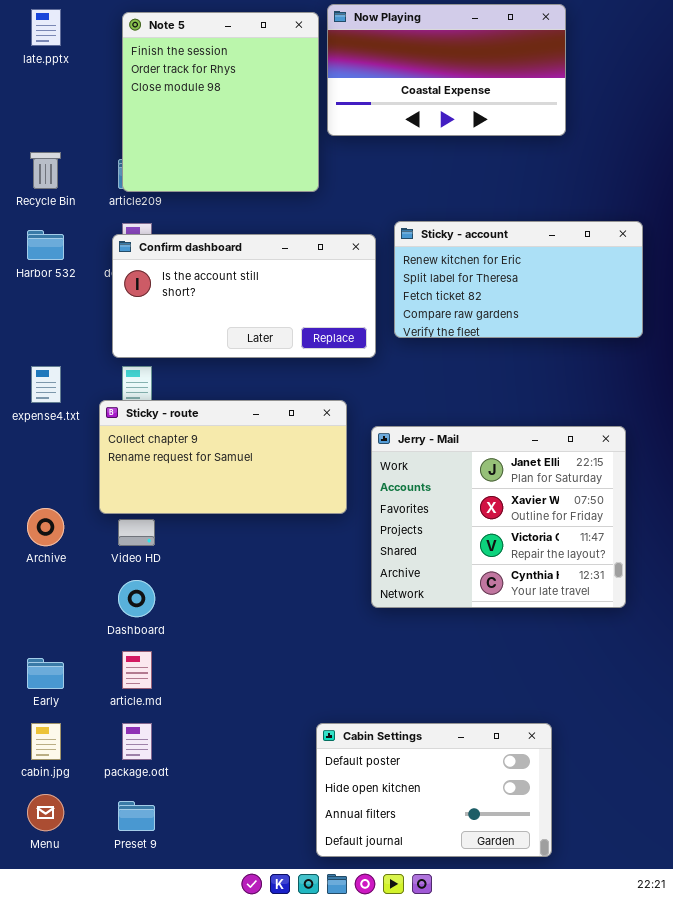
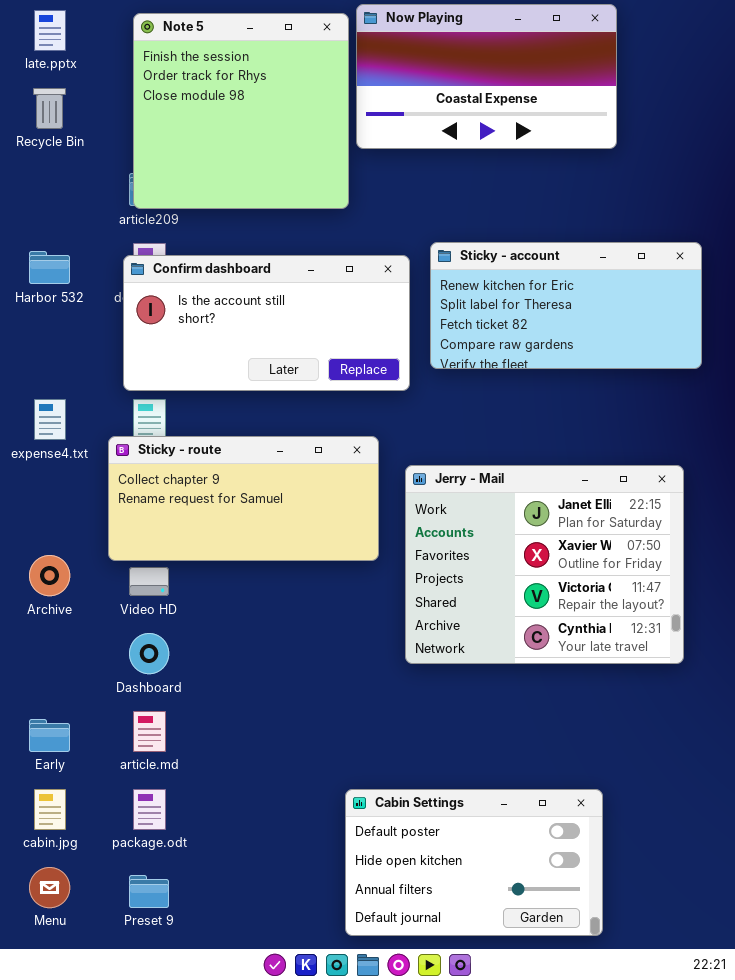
Recycle Bin: [30,152,61,189] -> [33,88,66,129], moved

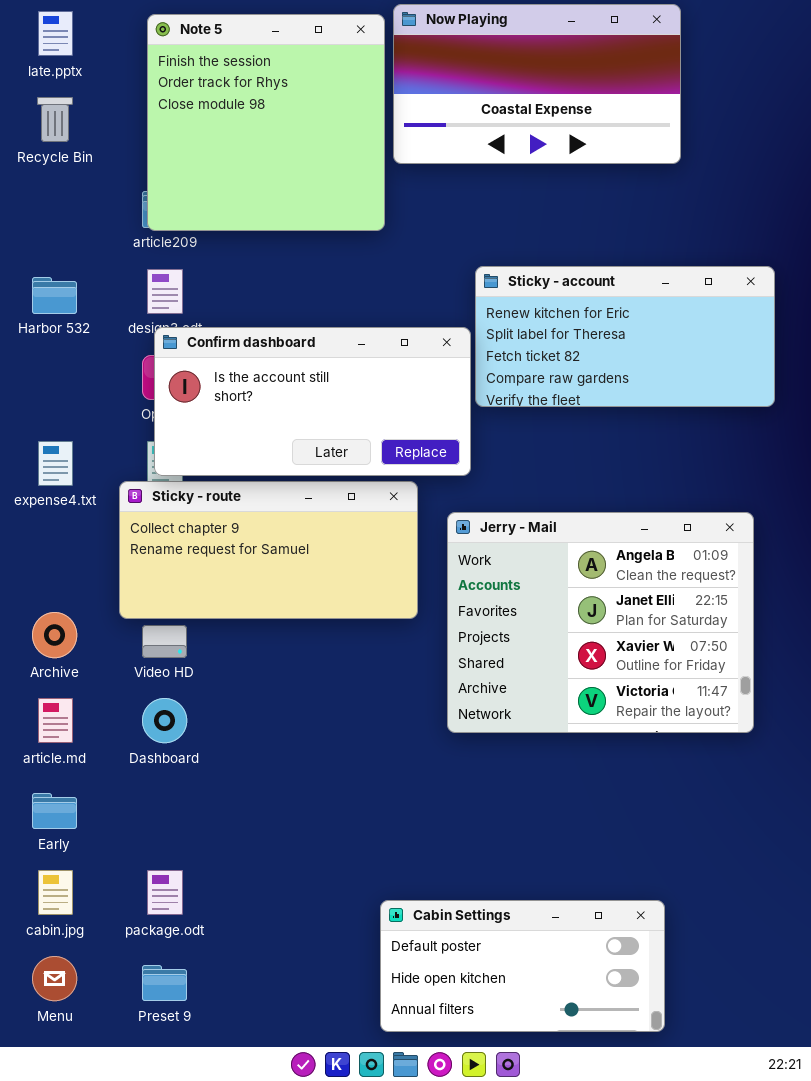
Confirm dashboard: [123,255,410,391] -> [154,327,471,476], moved
Jerry - Mail: [405,465,684,664] -> [447,512,754,733], scrolled up 1 row
article.md: [133,711,166,752] -> [38,698,73,743], moved
Cabin Settings: [345,789,603,936] -> [380,900,665,1032], resized

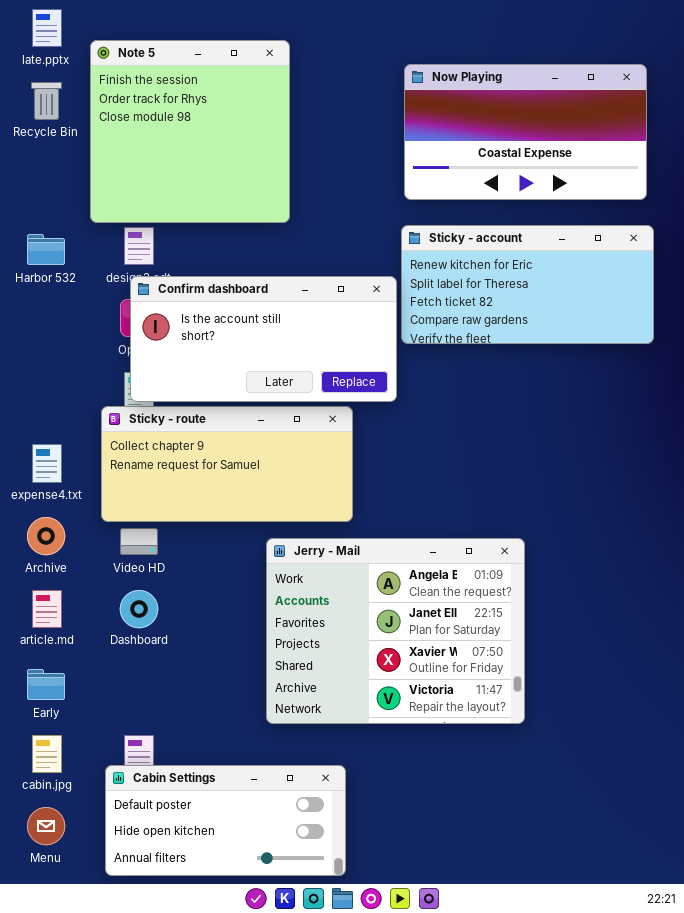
Now Playing: [393,4,681,164] -> [404,64,647,200], moved
Note 5: [147,14,385,231] -> [90,40,290,223], moved
expense4.txt: [38,441,73,486] -> [32,444,62,483], moved
Jerry - Mail: [447,512,754,733] -> [266,538,525,724], moved
Cabin Settings: [380,900,665,1032] -> [105,765,346,876], moved

